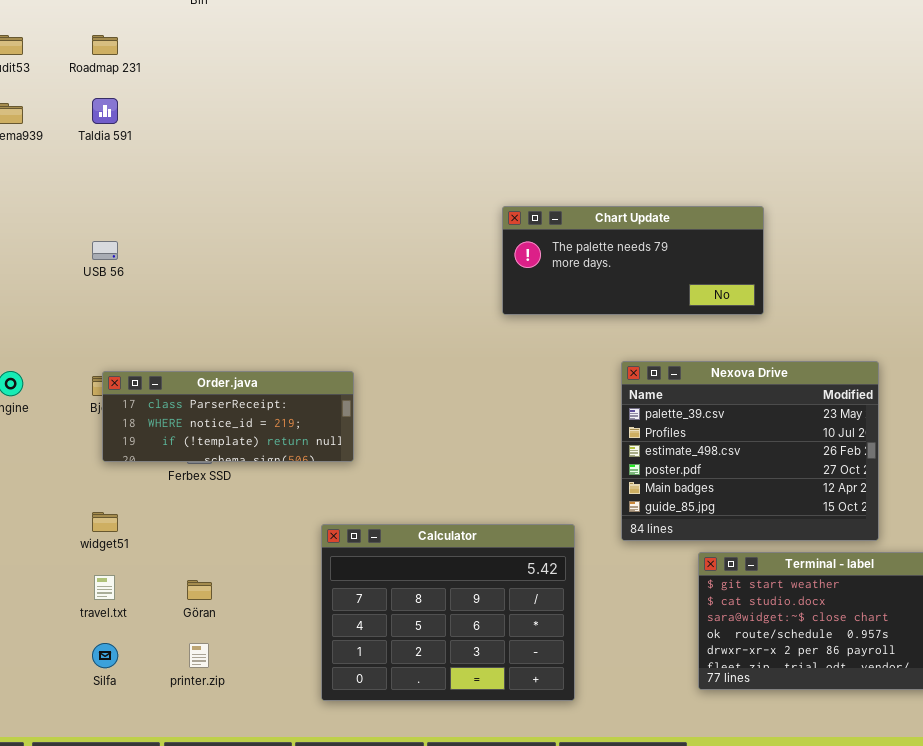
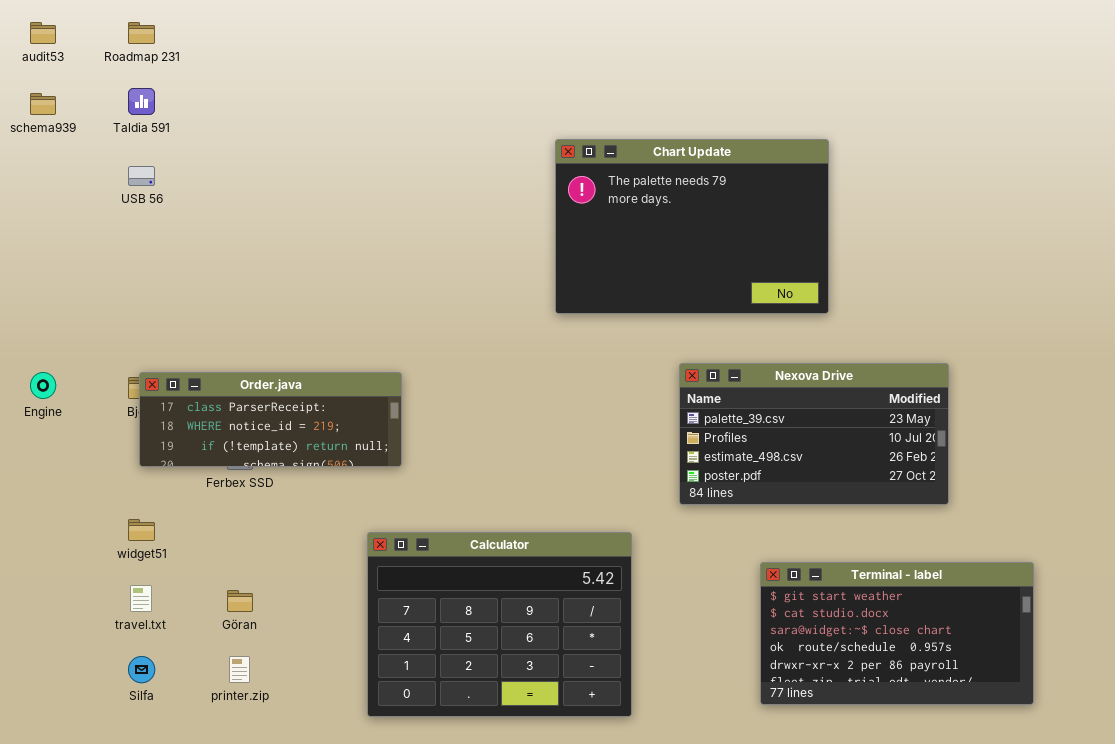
Chart Update: [502,206,764,315] -> [555,139,829,314], resized
USB 56: [92,241,118,260] -> [128,166,155,186], moved
Nexova Drive: [621,361,879,541] -> [679,363,949,505], resized

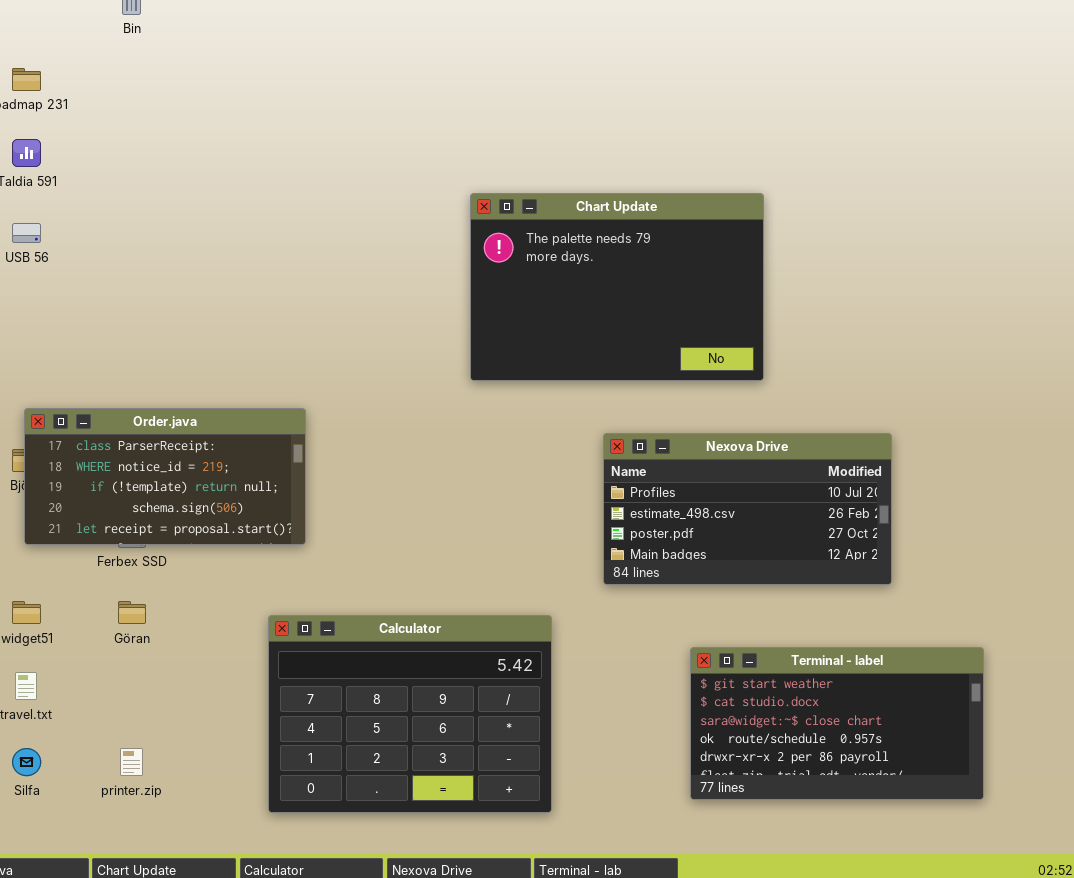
Nexova Drive: [679,363,949,505] -> [603,433,892,585], scrolled down 1 row
Order.java: [139,372,402,467] -> [24,408,306,545], resized
Göran: [227,590,253,612] -> [118,601,146,624], moved

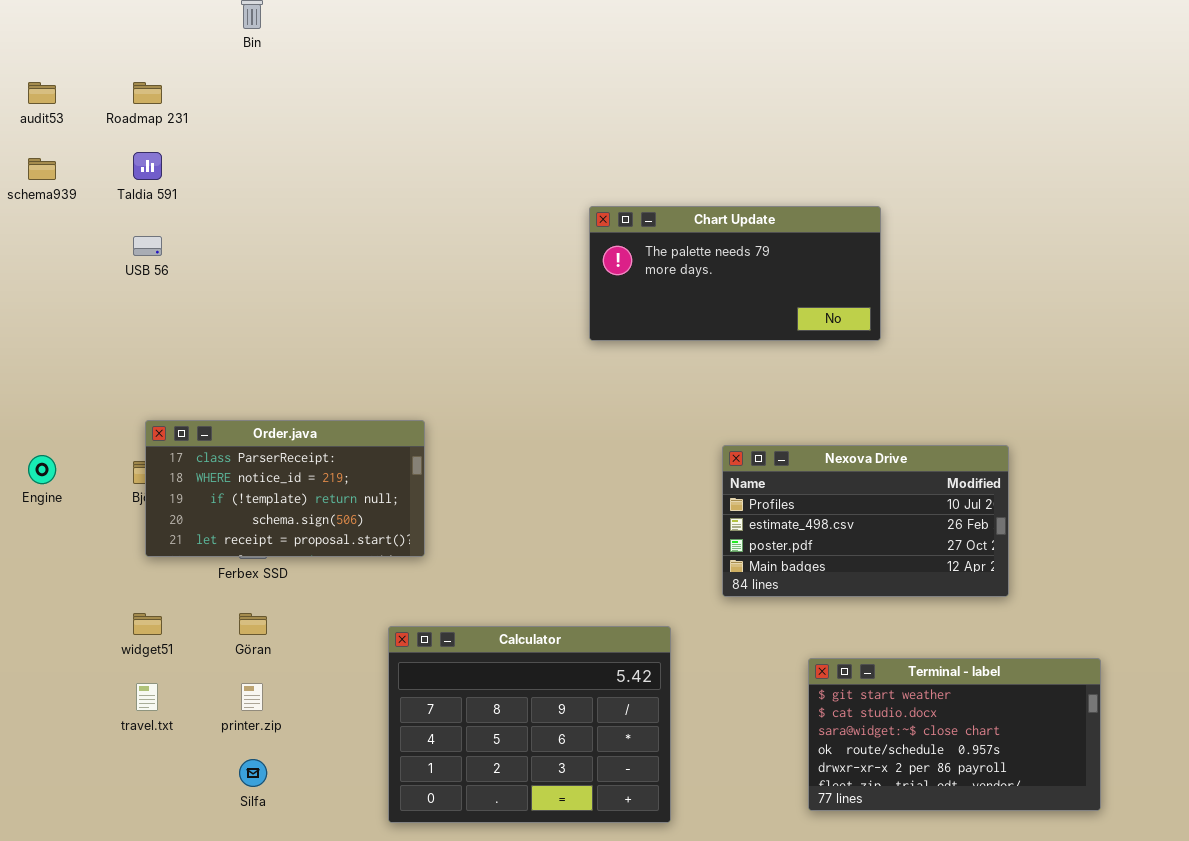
Chart Update: [470,193,764,381] -> [589,206,881,341], resized
Silfa: [12,748,41,776] -> [239,759,267,787], moved
printer.zip: [120,748,143,776] -> [241,683,263,711], moved

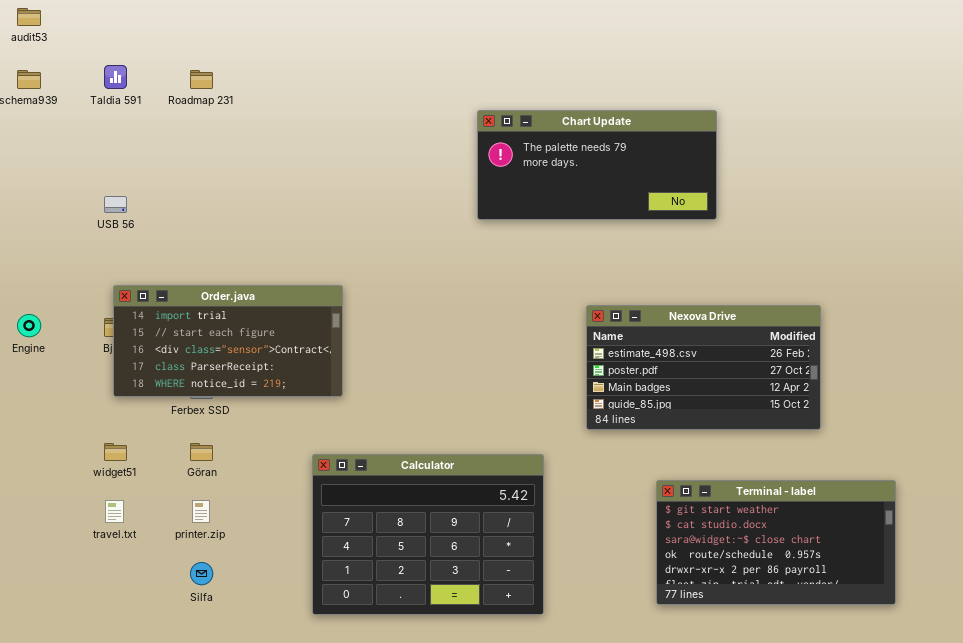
Roadmap 231: [133,82,162,104] -> [190,70,213,89], moved
USB 56: [133,236,162,256] -> [104,196,127,213], moved
Order.java: [145,420,425,557] -> [113,285,343,397], scrolled up 3 rows
Nexova Drive: [722,445,1009,597] -> [586,305,821,430], scrolled down 1 row

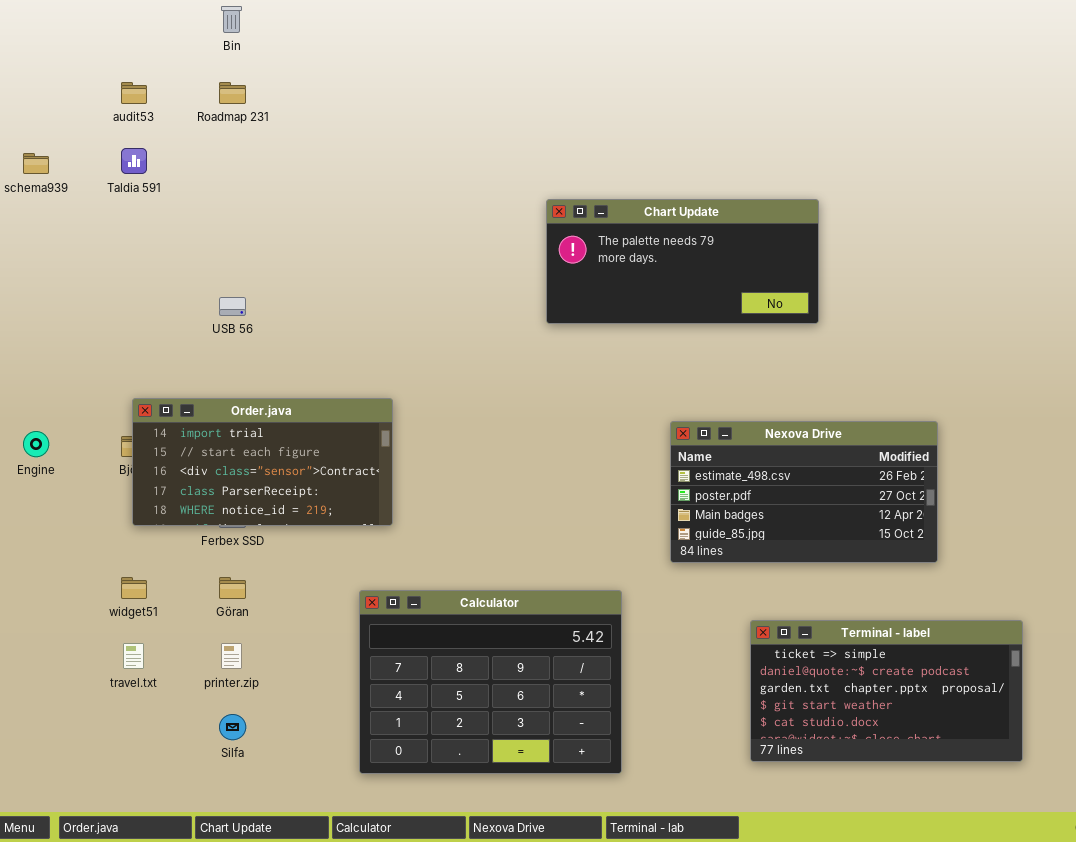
audit53: [17,8,41,26] -> [121,82,147,104], moved
Roadmap 231: [190,70,213,89] -> [219,82,246,104], moved
USB 56: [104,196,127,213] -> [219,297,246,316], moved
Terminal - label: [656,480,896,605] -> [750,620,1023,762], scrolled up 3 rows

